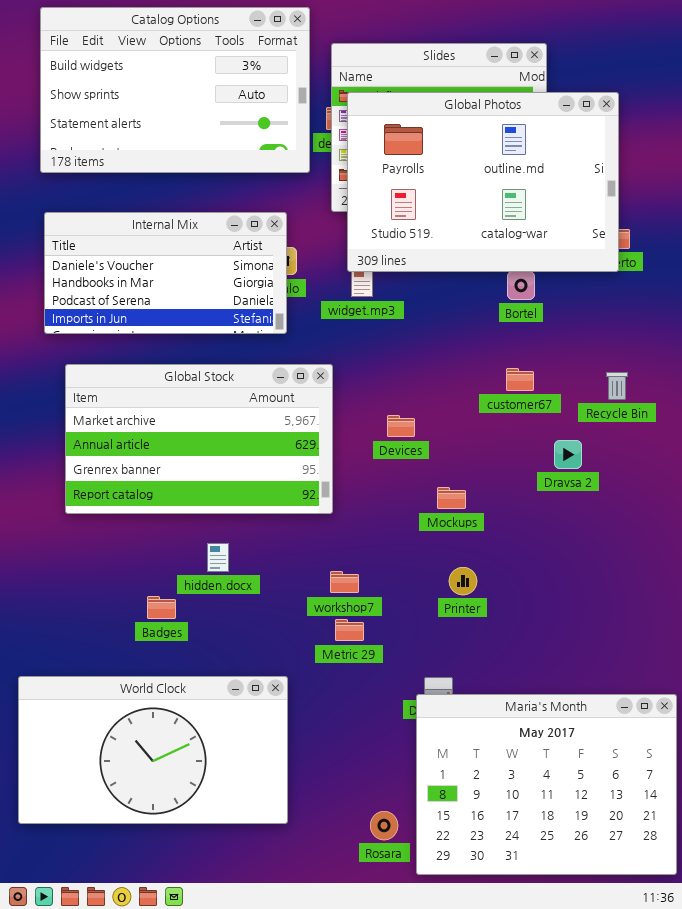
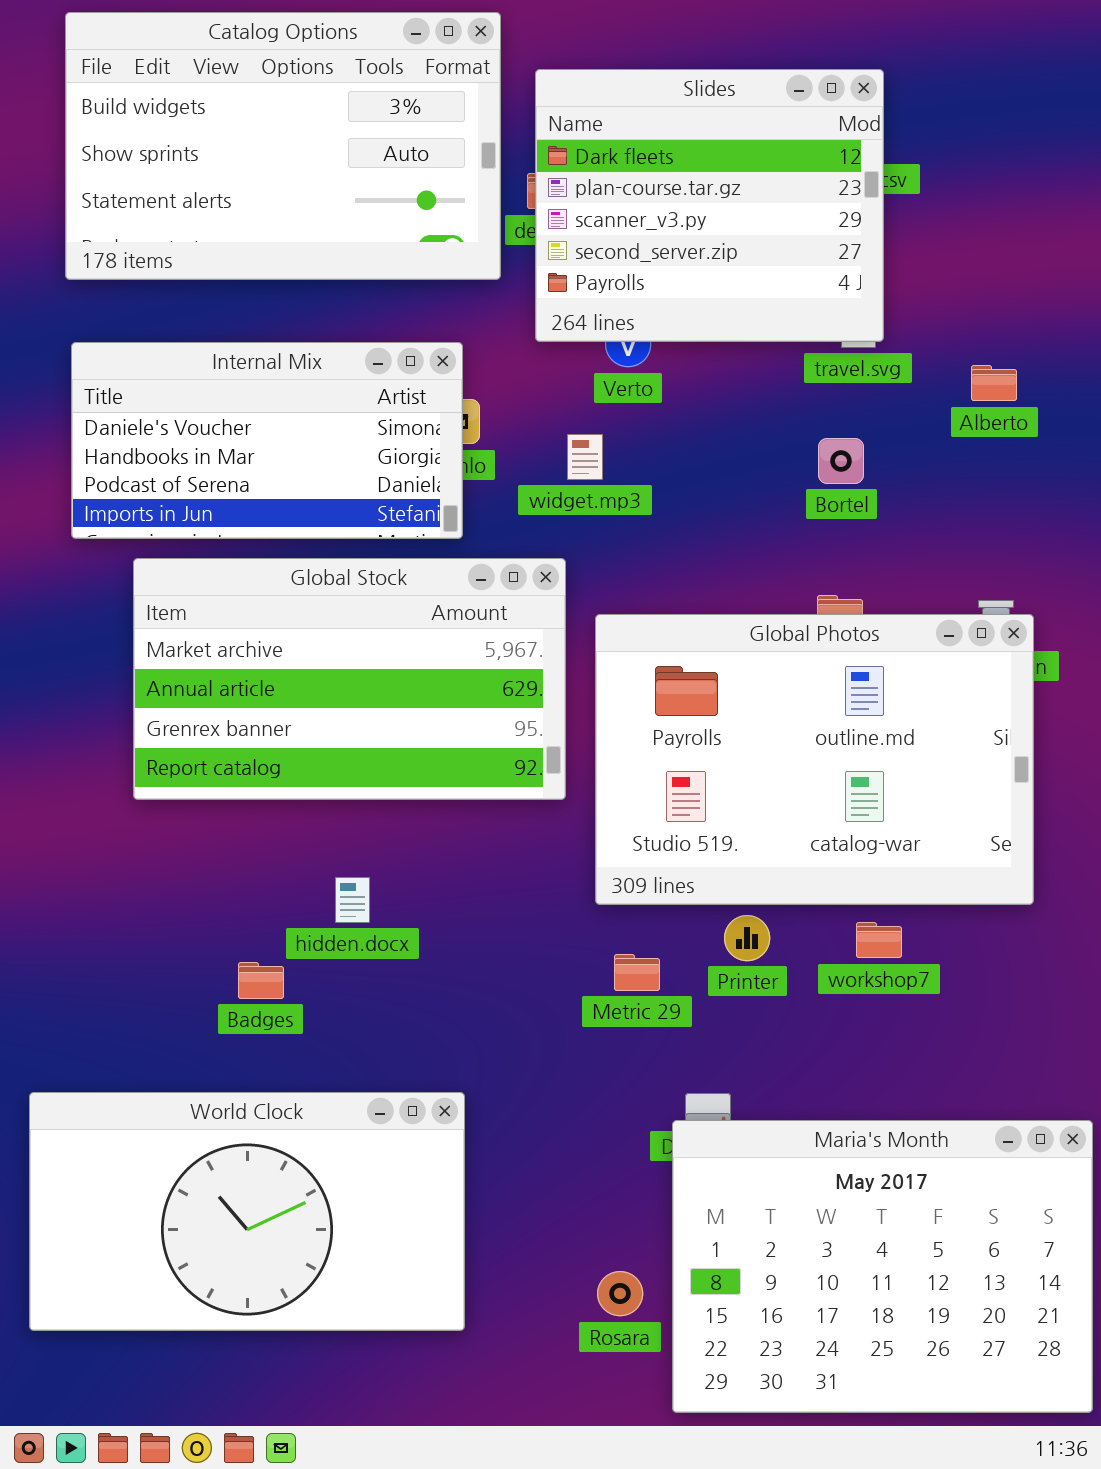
Global Photos: [347,92,619,272] -> [595,614,1034,905], moved
Global Stock: [65,364,333,514] -> [133,558,566,800], moved
workshop7: [330,571,359,593] -> [856,922,902,958], moved
Metric 29: [335,619,364,641] -> [614,954,660,991], moved
Rosara: [370,811,398,840] -> [597,1271,643,1316], moved

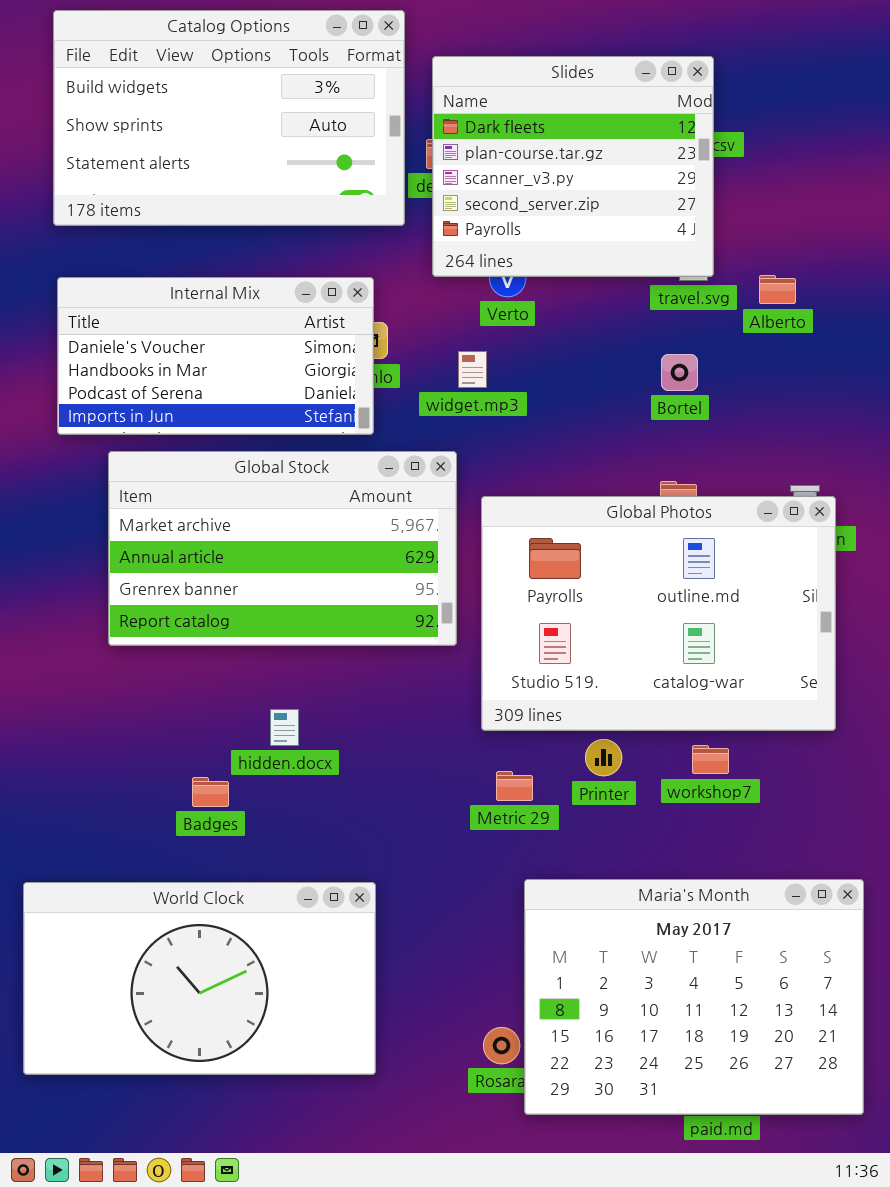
Alberto: [971,365,1017,401] -> [759,275,796,304], moved
Maria's Month: [672,1120,1093,1413] -> [524,879,864,1115], moved

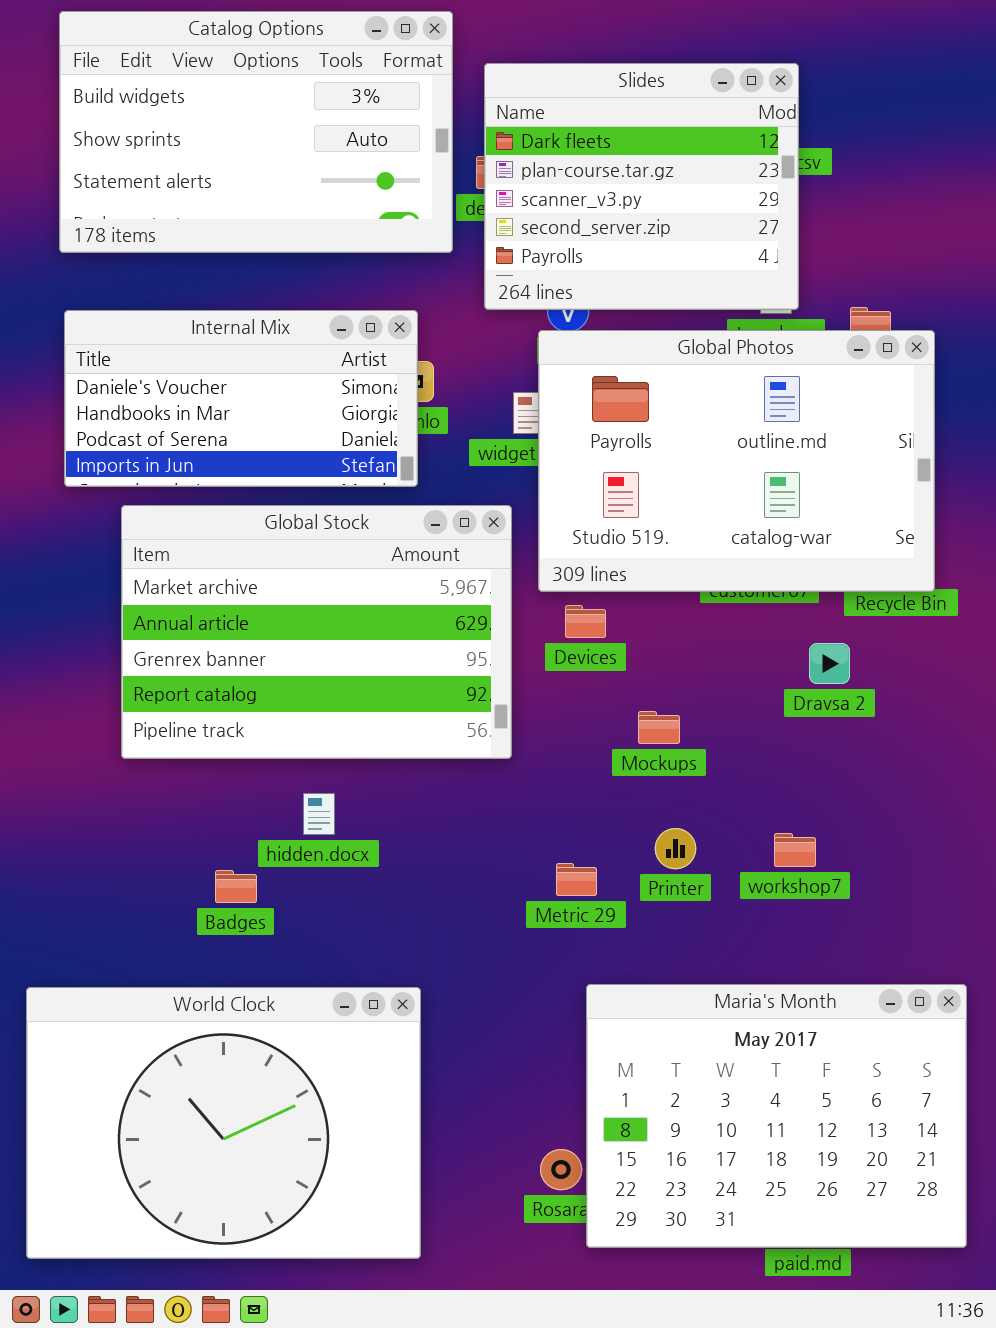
Global Stock: [108,451,457,646] -> [121,505,512,759], resized
Global Photos: [481,496,836,731] -> [538,330,935,592], moved
World Clock: [23,882,376,1075] -> [26,987,421,1259], resized

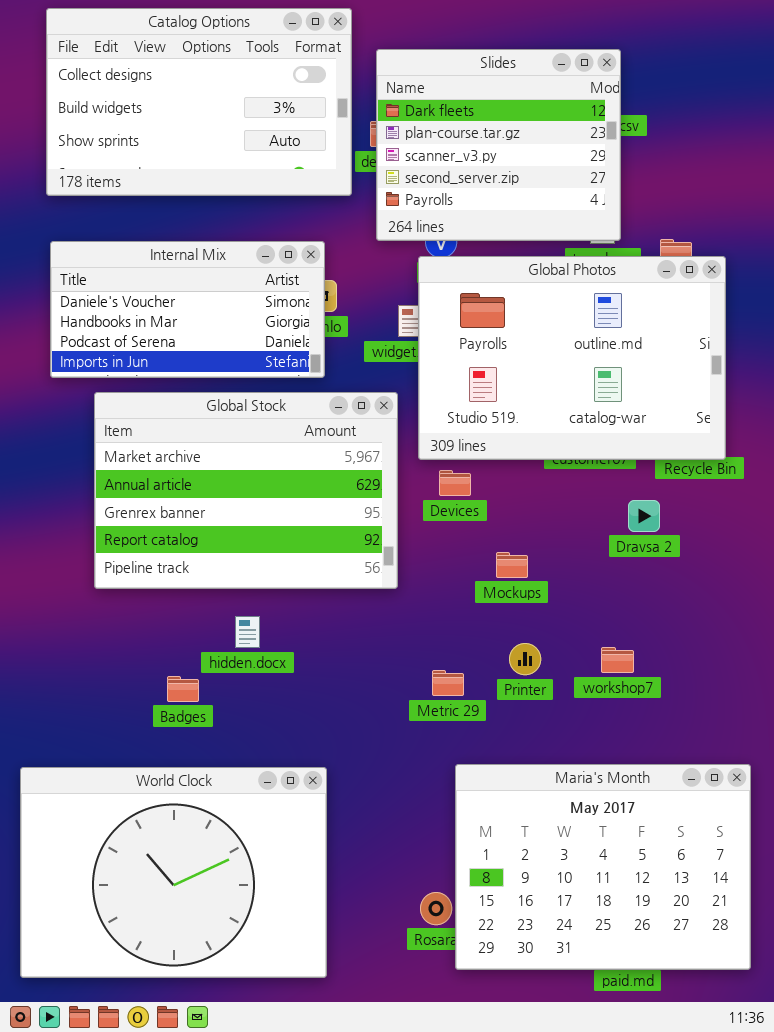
Catalog Options: [59,11,453,253] -> [46,8,352,196], scrolled up 1 row

